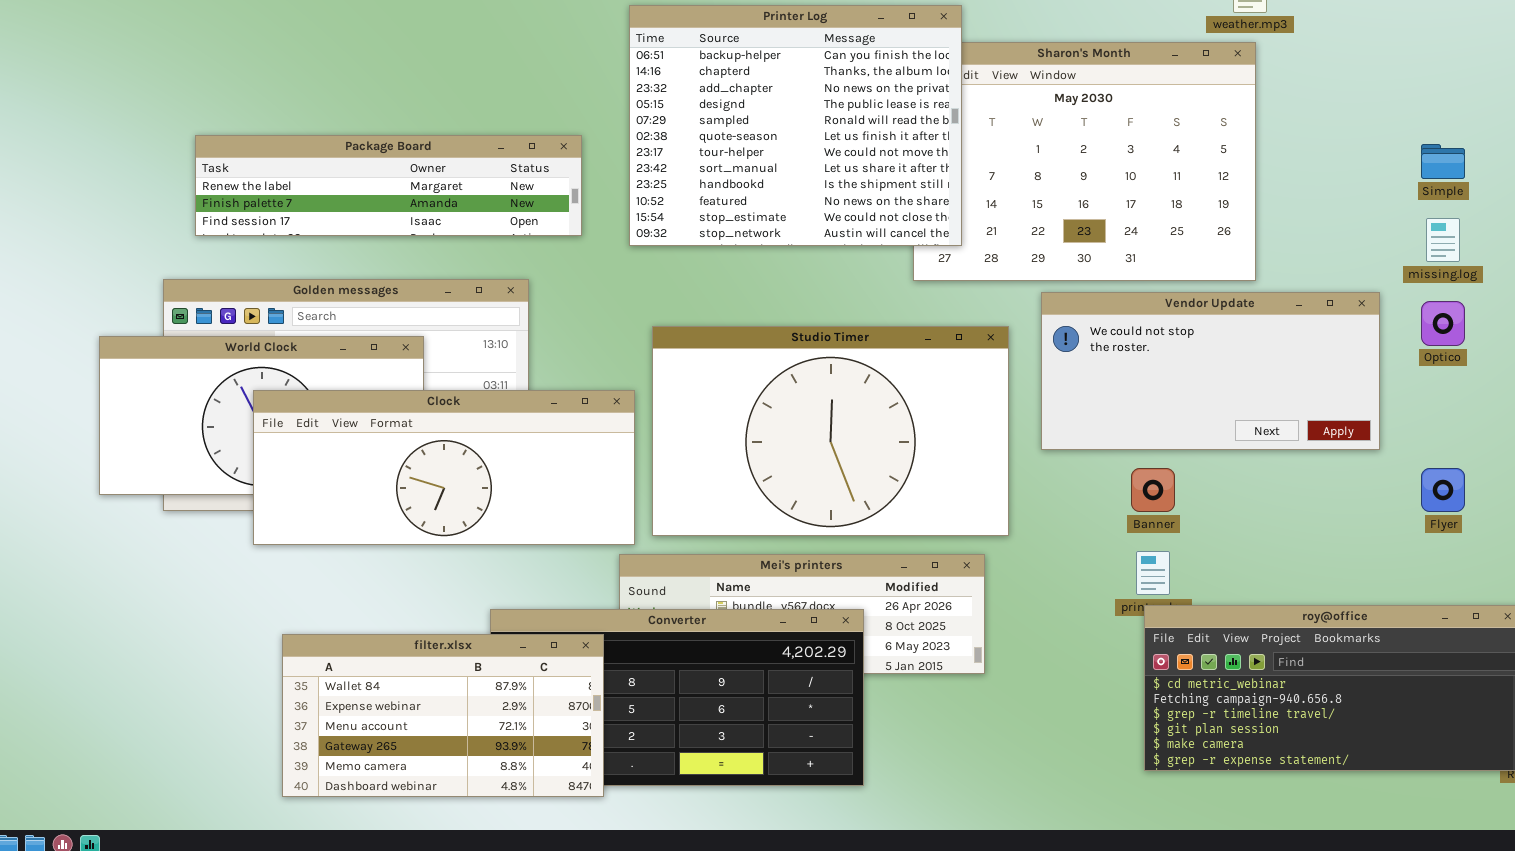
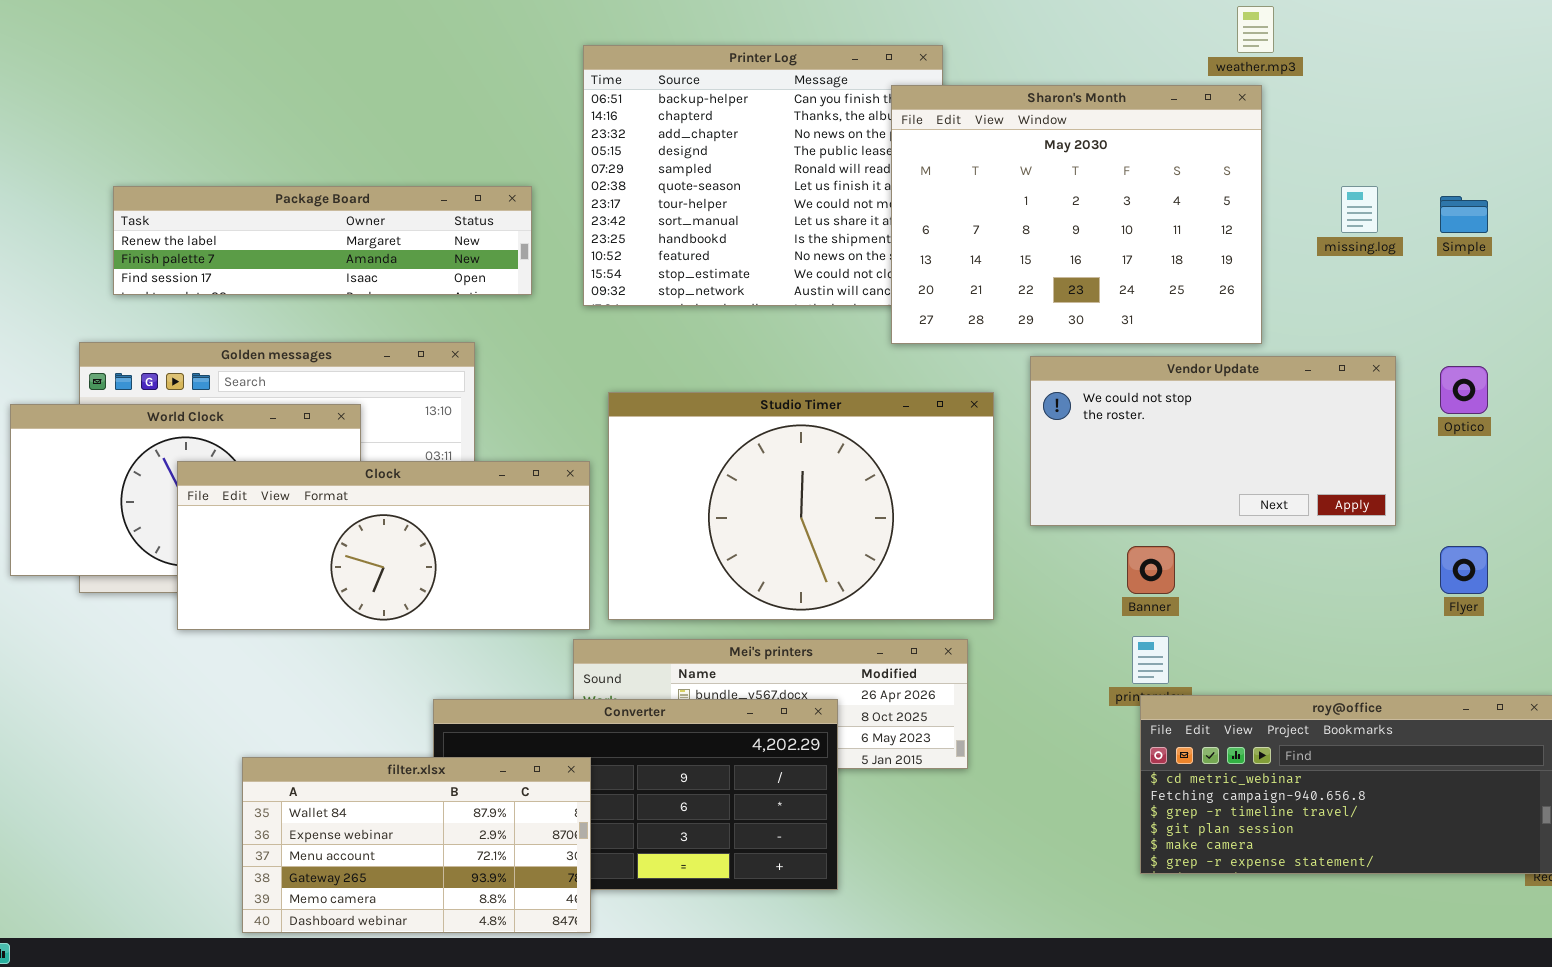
Sharon's Month: [913,42,1256,281] -> [891,85,1262,344], raised
missing.log: [1426,218,1460,262] -> [1341,186,1378,233], moved
filter.xlsx: [282,634,604,797] -> [242,757,591,933], moved

